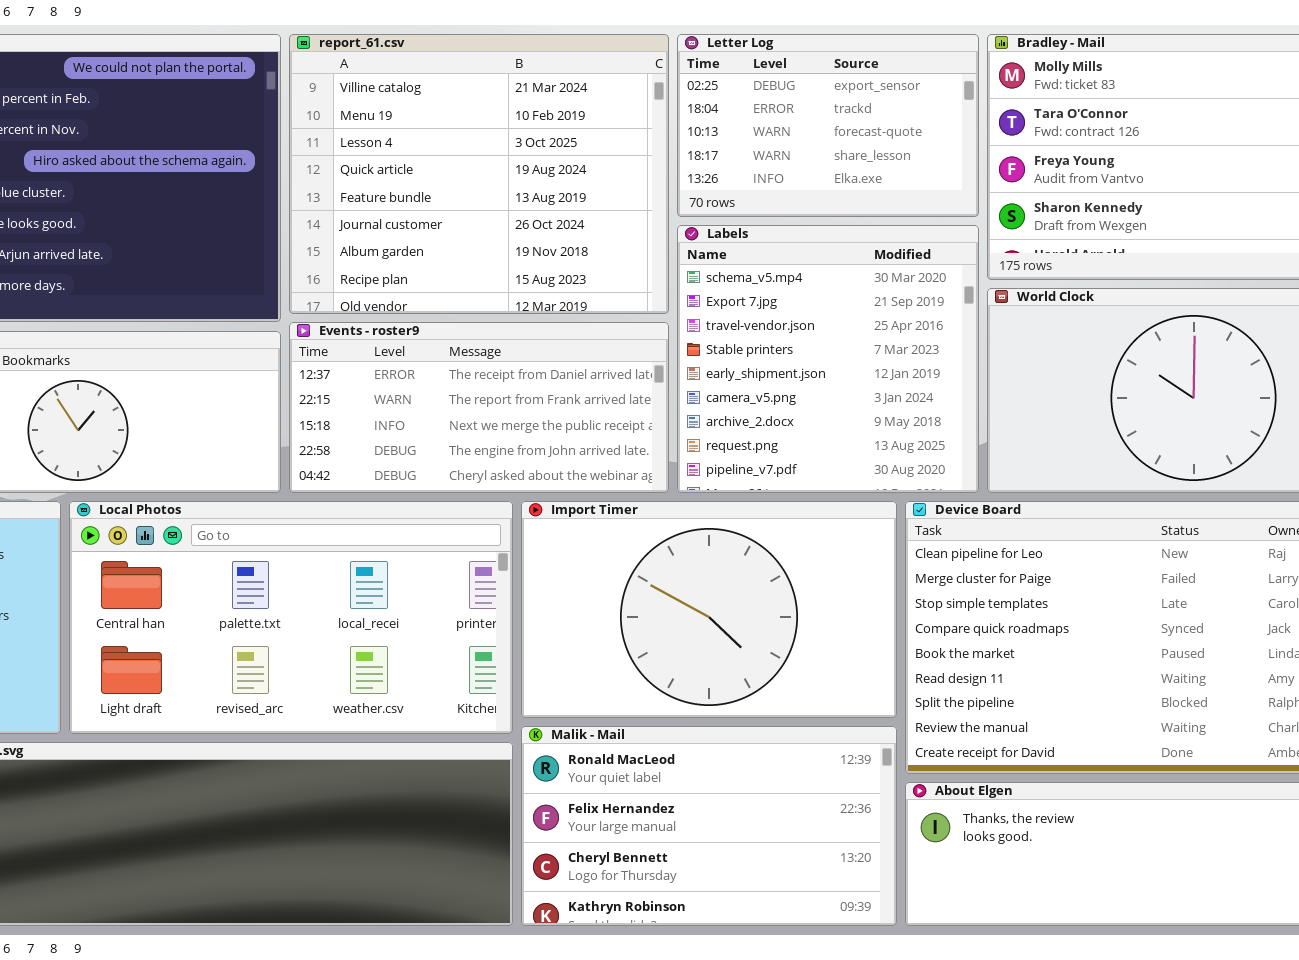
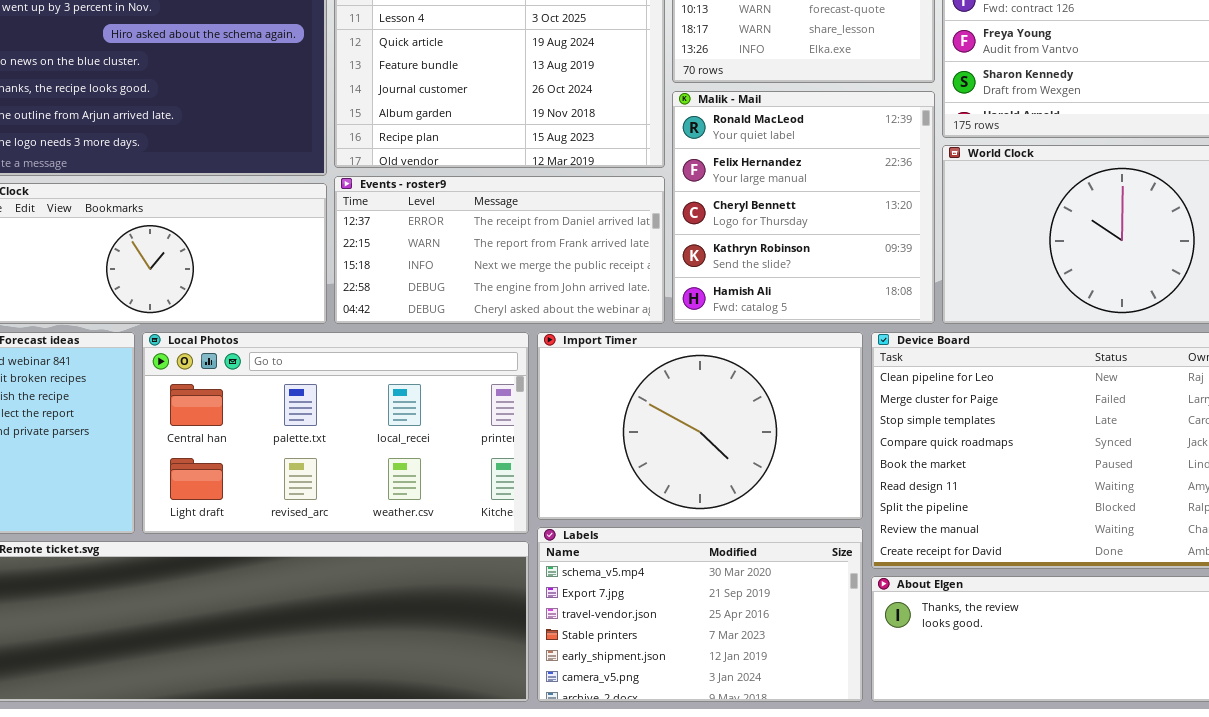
Labels: [677,225,979,493] -> [537,527,863,702], moved, resized
Malik - Mail: [521,726,897,926] -> [672,91,935,324], moved, resized

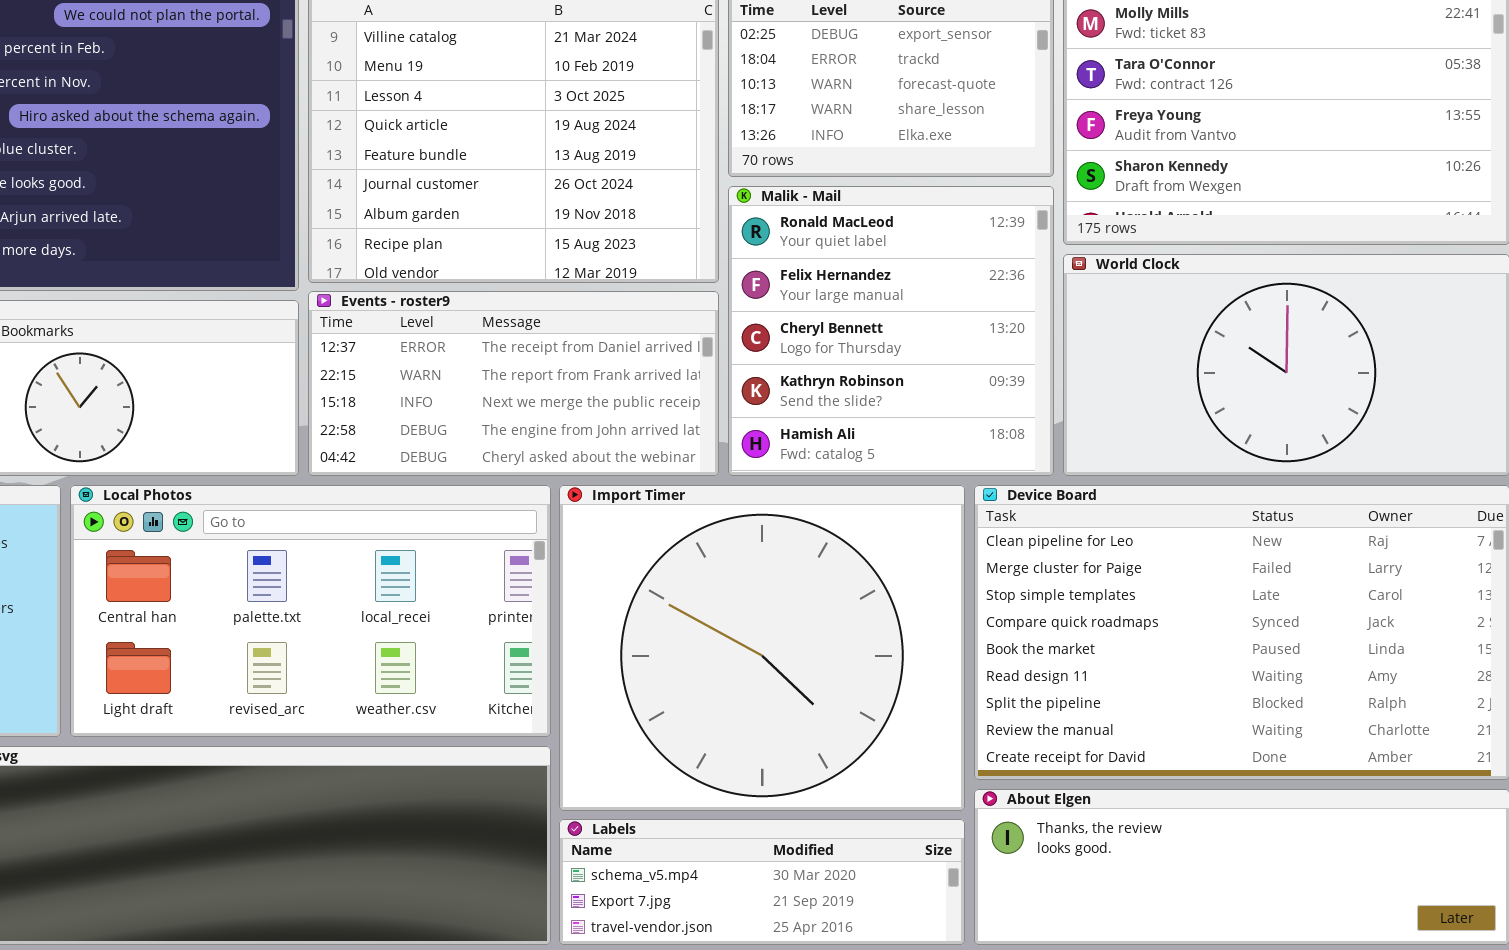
Import Timer: [537,332,863,520] -> [559,485,965,811], resized
Labels: [537,527,863,702] -> [559,819,965,945], resized

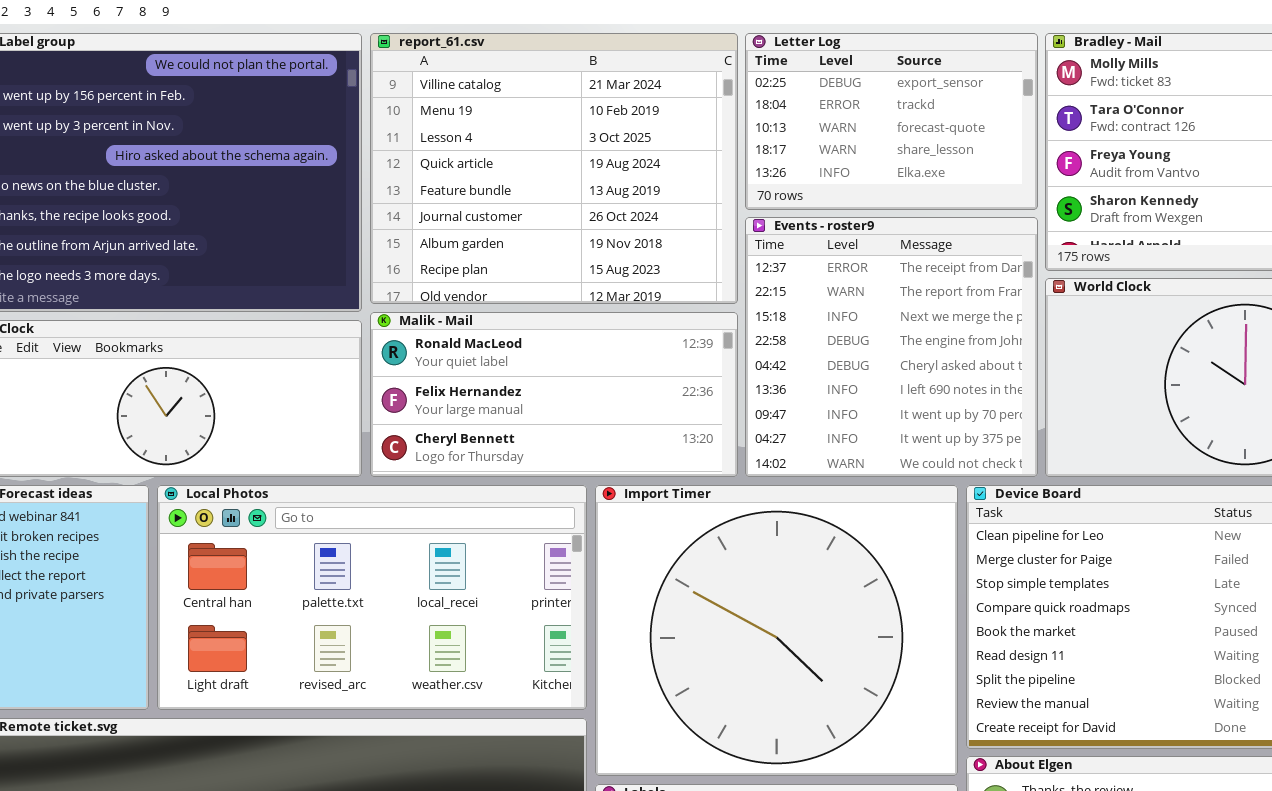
Malik - Mail: [728,186,1054,476] -> [370,312,738,477], moved, resized
Events - roster9: [308,291,719,476] -> [745,217,1038,477], moved, resized

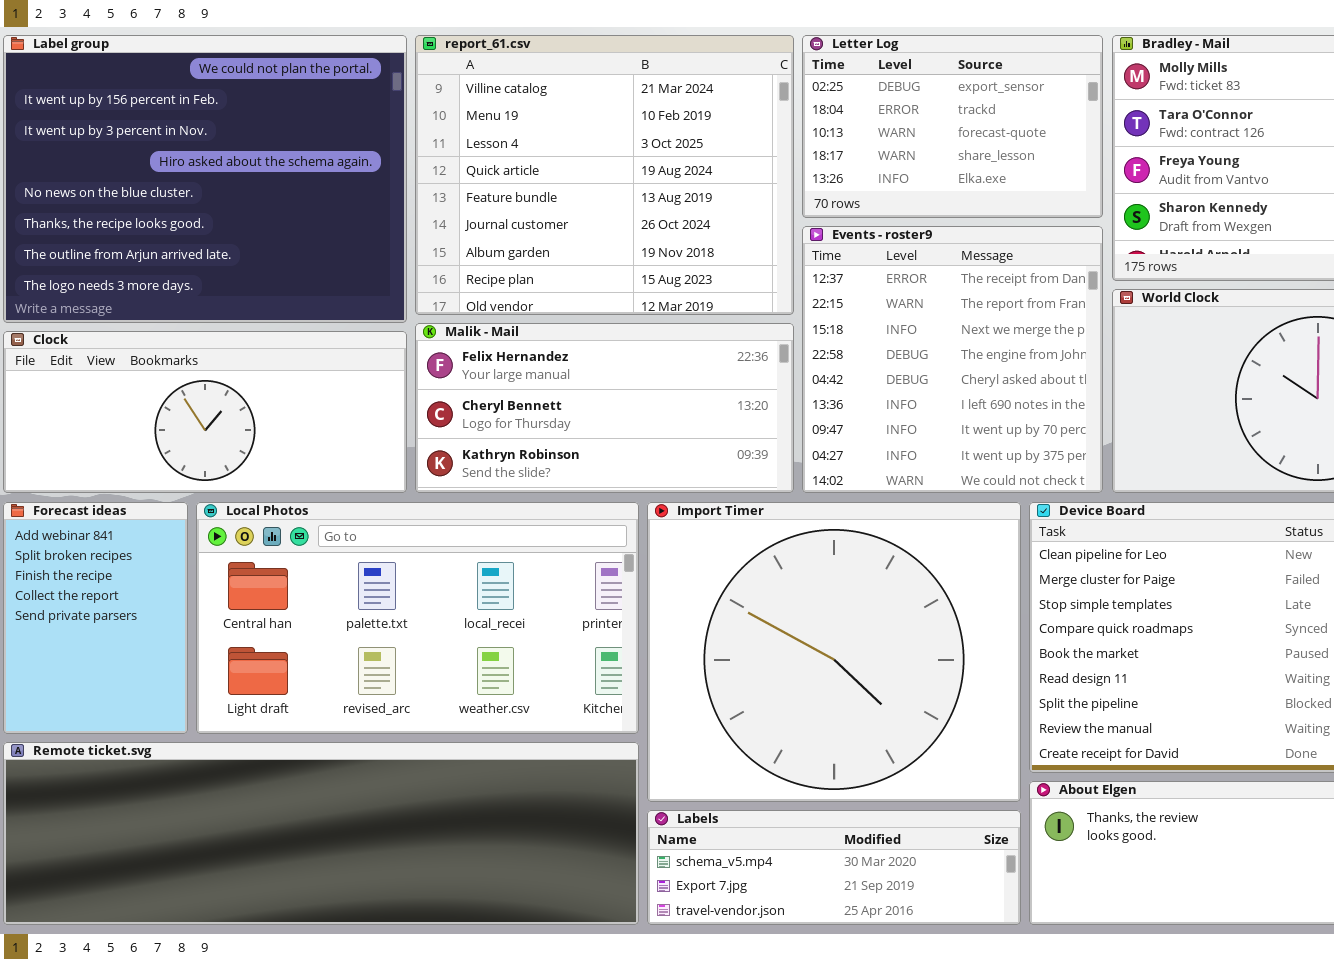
Malik - Mail: [370,312,738,477] -> [415,323,794,493], scrolled down 1 row

